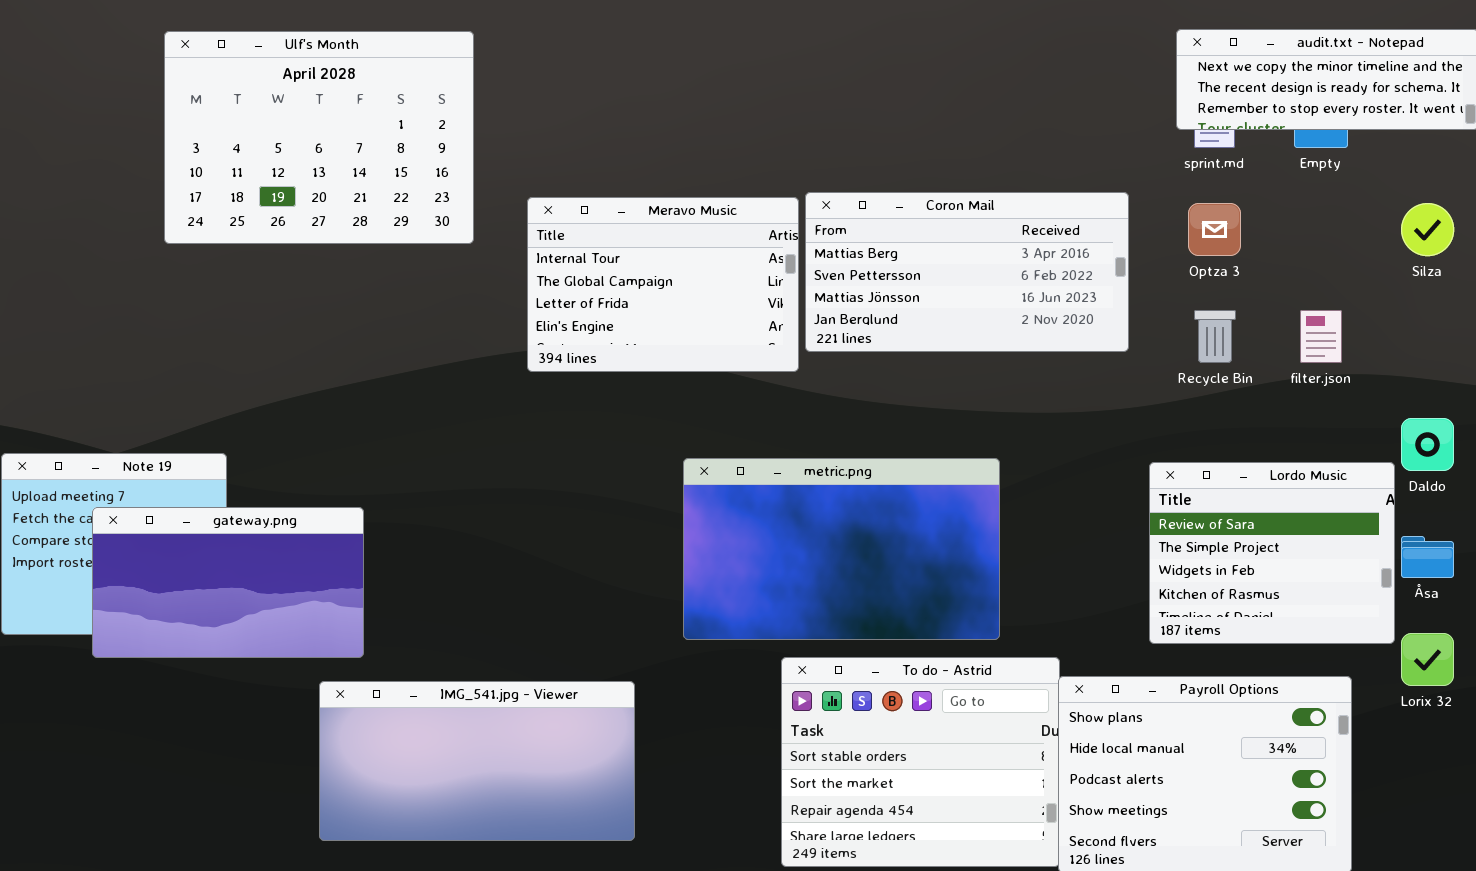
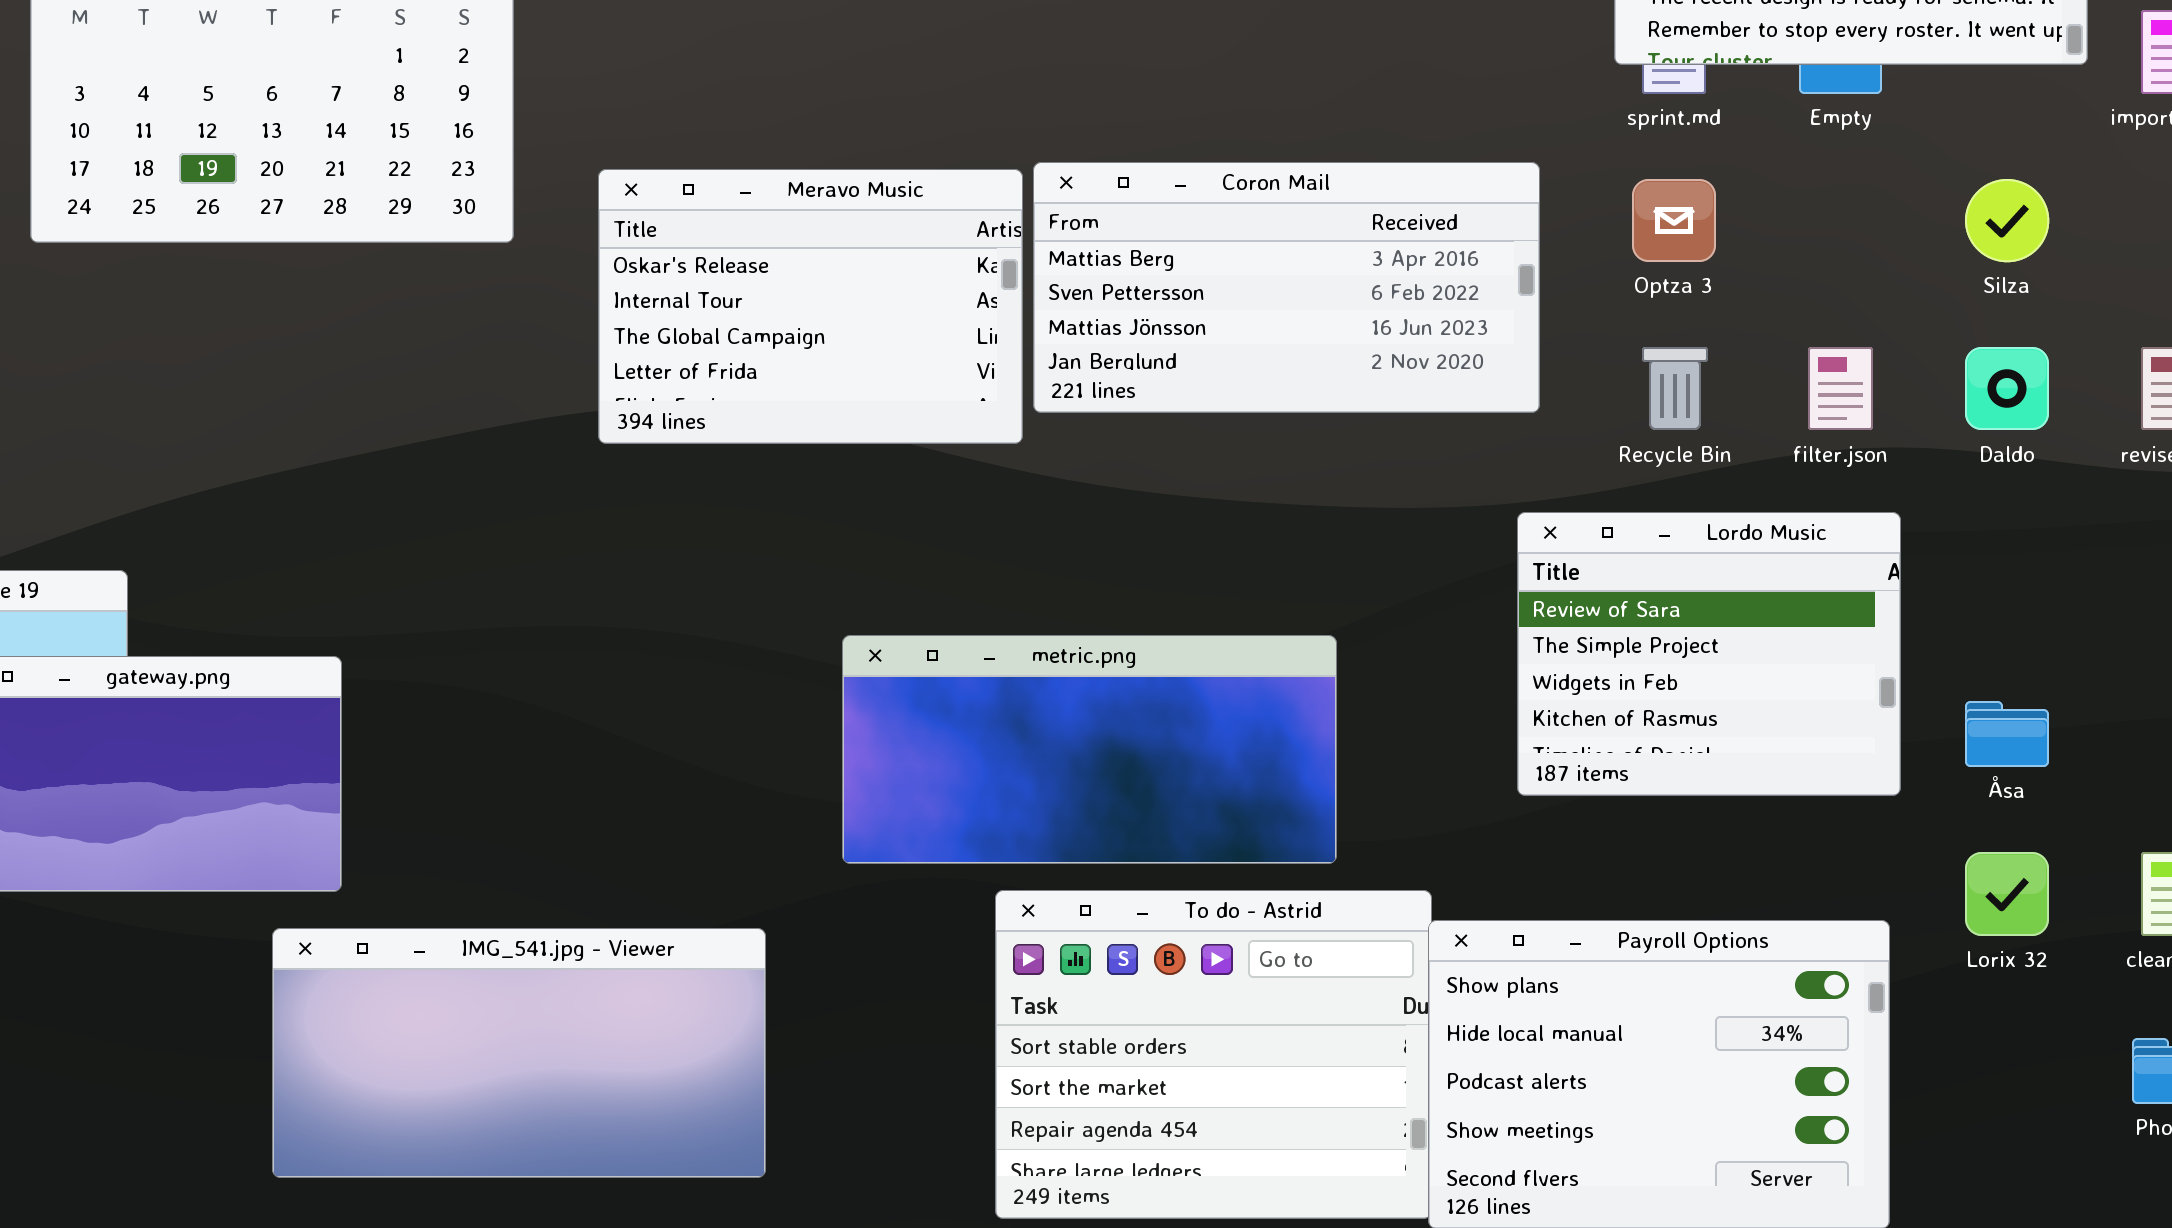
Meravo Music: [527,197,799,372] -> [598,169,1023,444], scrolled up 1 row
Daldo: [1401,418,1454,471] -> [1965,347,2049,430], moved
metric.png: [683,458,1000,640] -> [842,635,1337,864], resized
Lordo Music: [1149,462,1395,644] -> [1517,512,1901,796], moved

